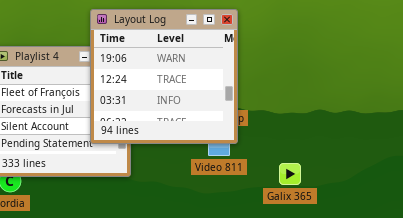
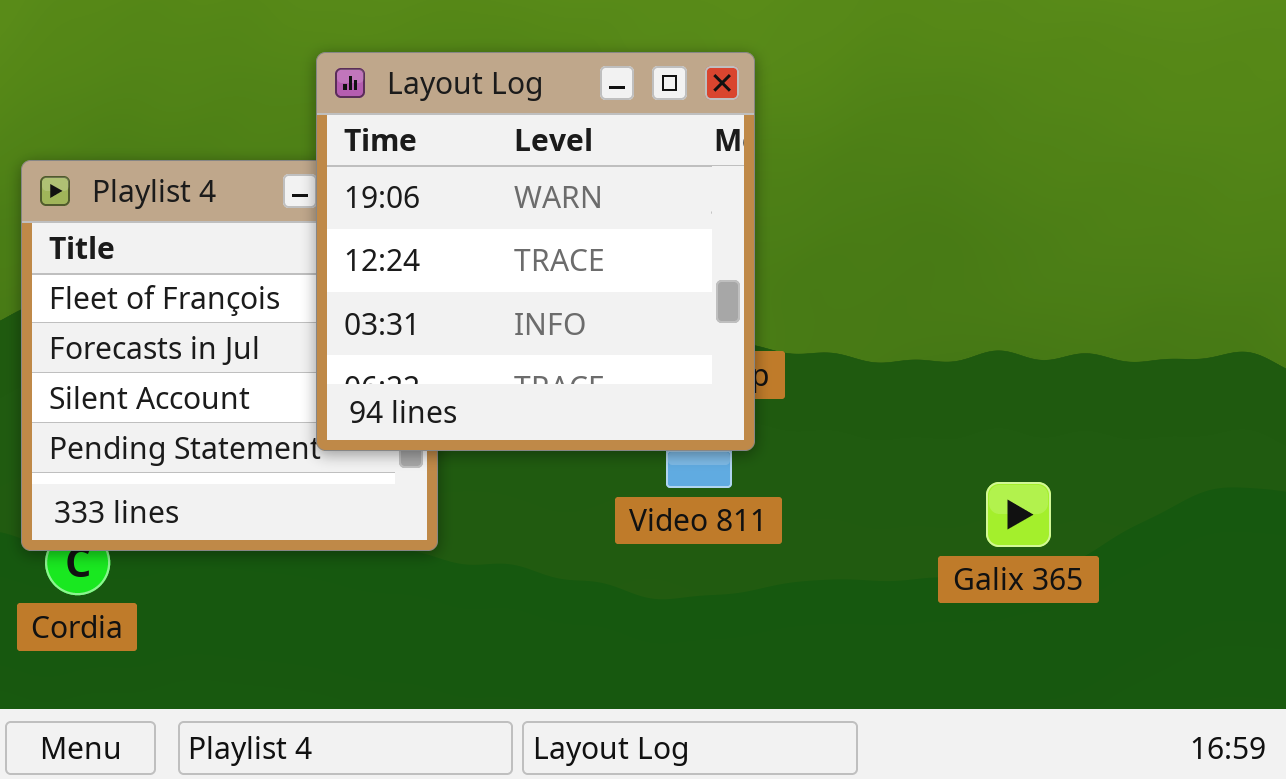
Galix 365: [279,163,301,185] -> [986,482,1051,547], moved

